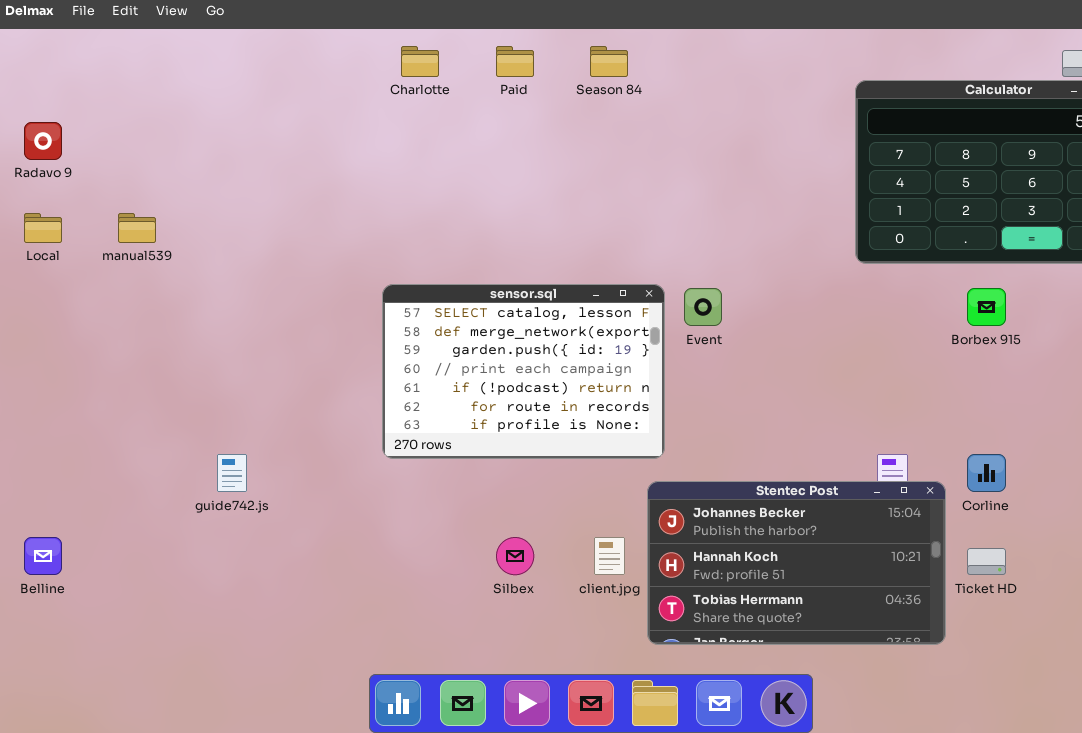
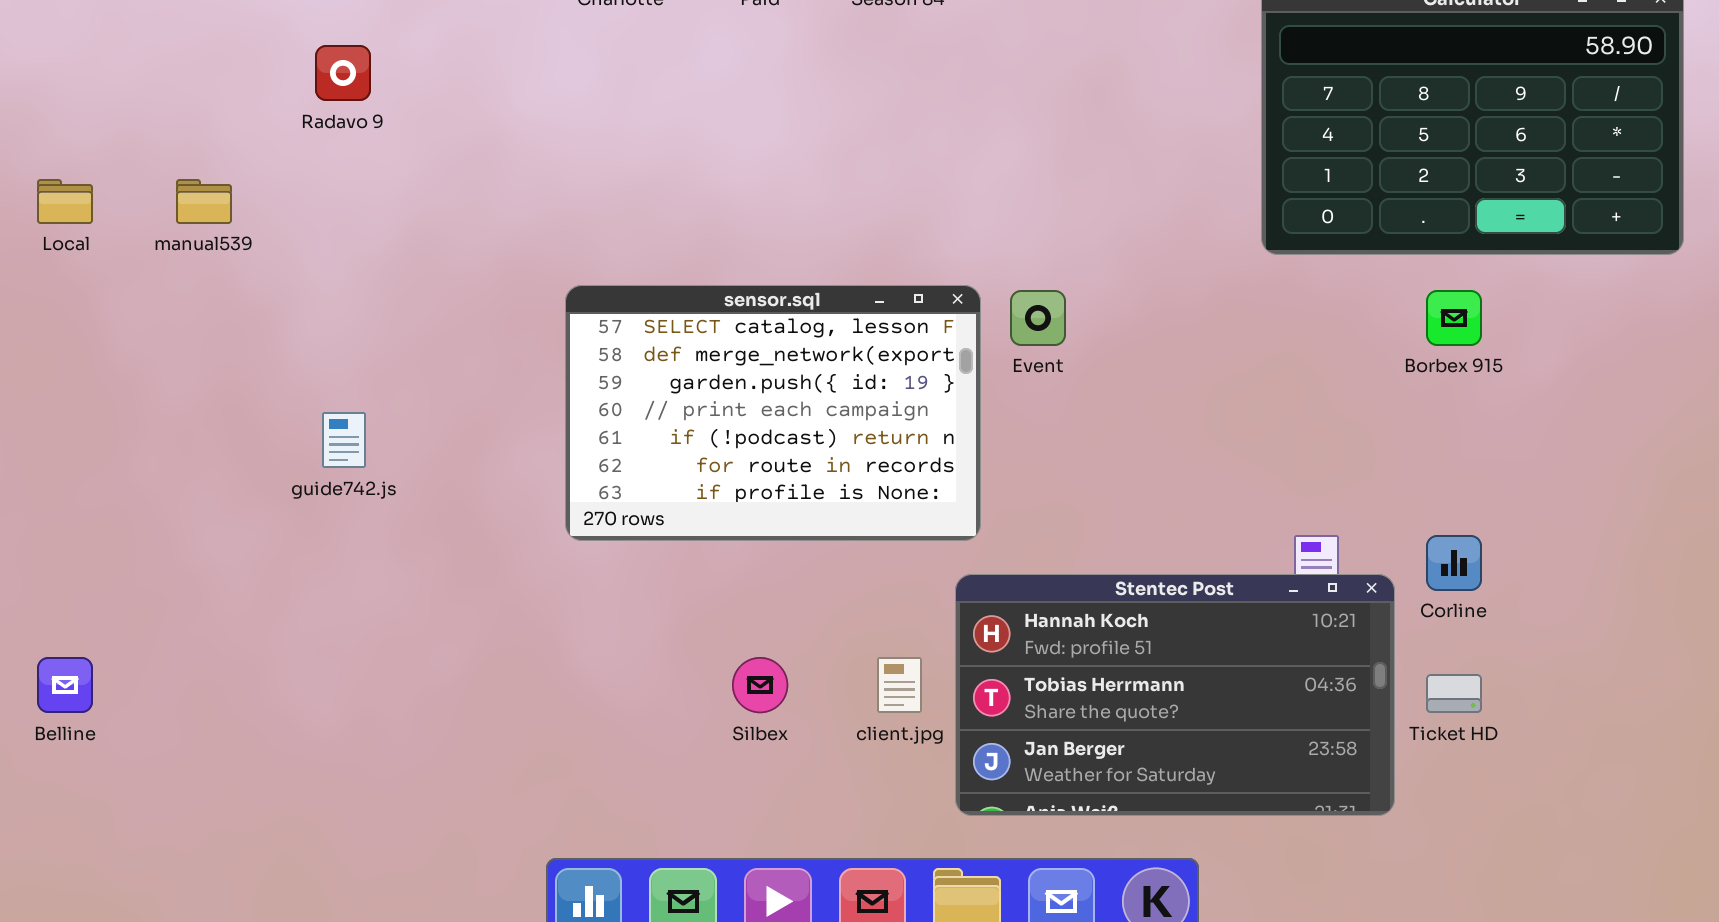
Radavo 9: [24,122,62,160] -> [315,45,371,101], moved
guide742.js: [217,454,247,492] -> [322,412,366,468], moved
Stentec Post: [647,481,946,645] -> [955,574,1395,816], scrolled down 1 row

